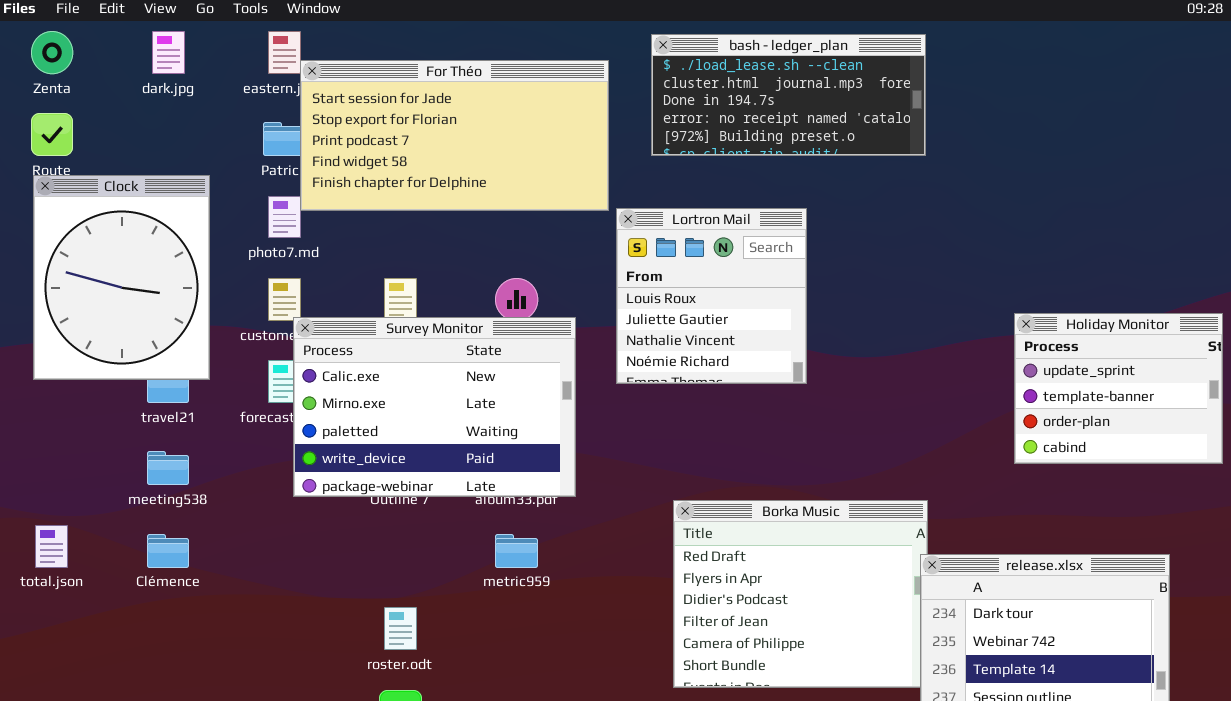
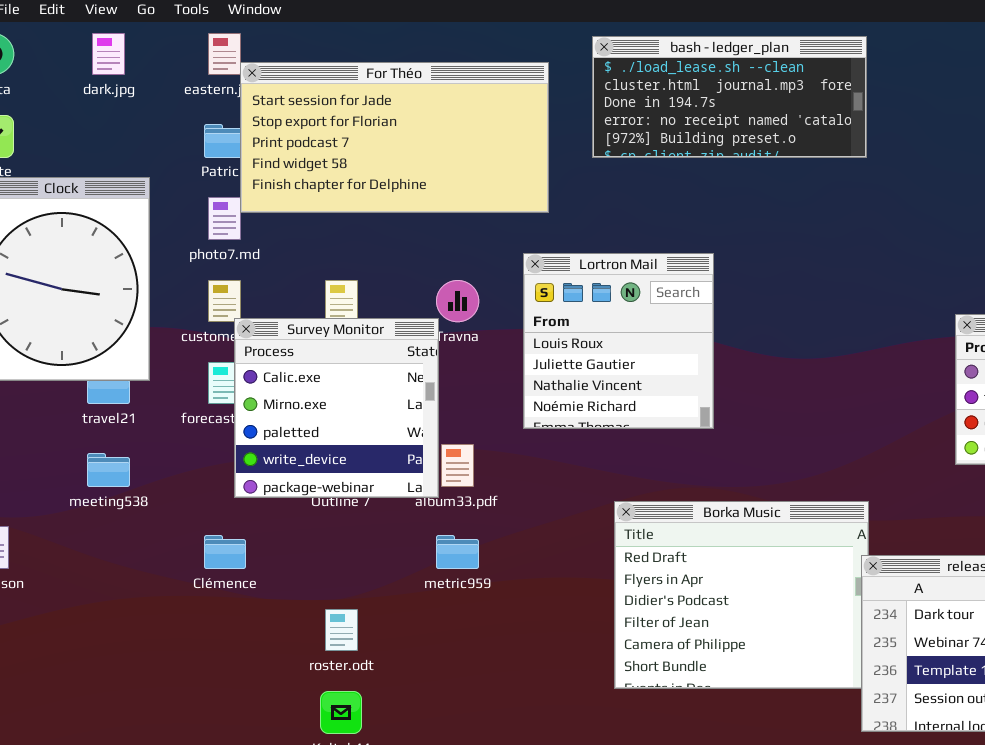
Lortron Mail: [616,208,807,384] -> [523,253,714,429], moved
Survey Monitor: [293,317,576,497] -> [234,318,439,498], resized
Clémence: [147,534,189,568] -> [204,535,246,569], moved

